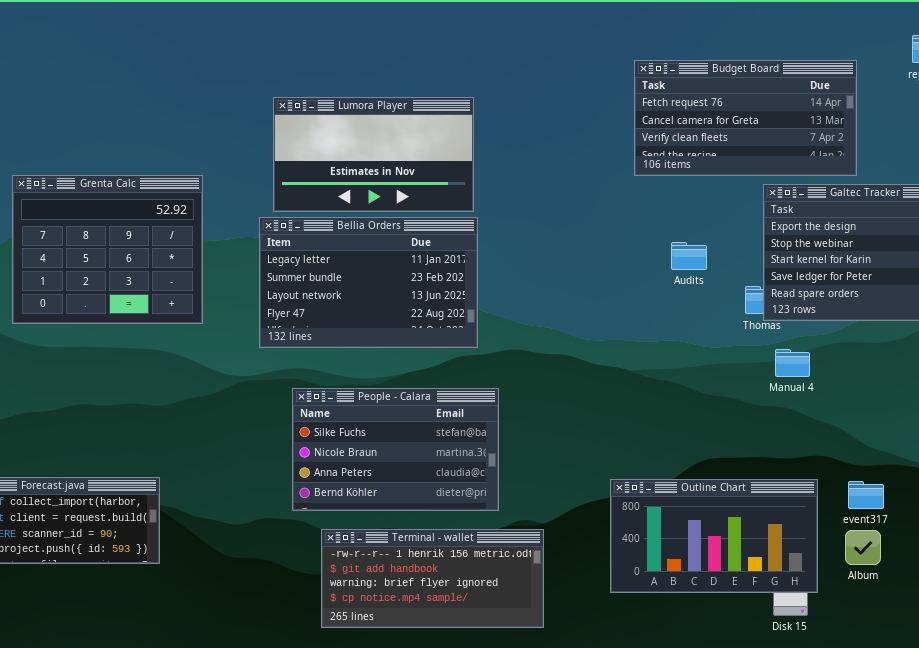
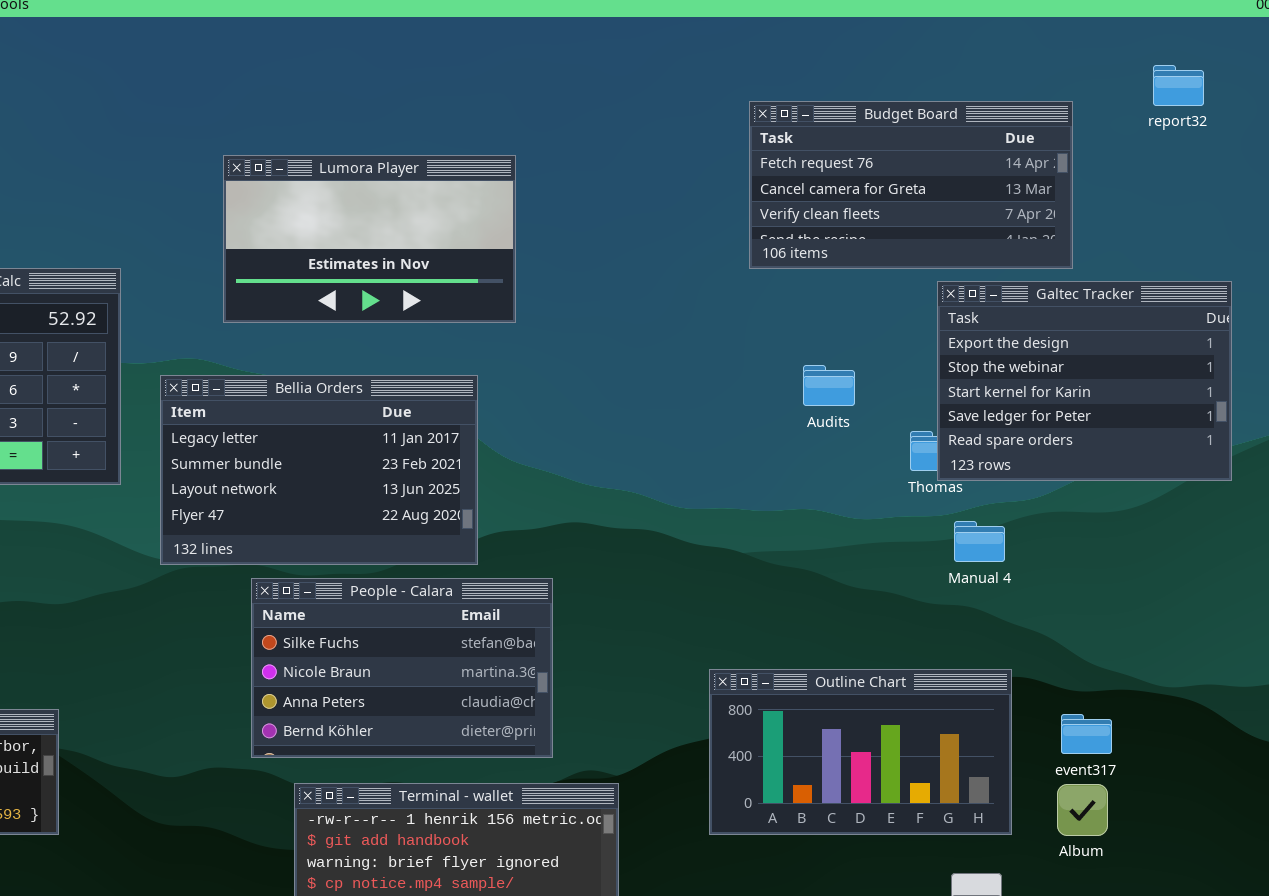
Bellia Orders: [259,217,478,348] -> [160,375,478,565], moved
Outline Chart: [610,479,818,593] -> [709,669,1012,835], moved

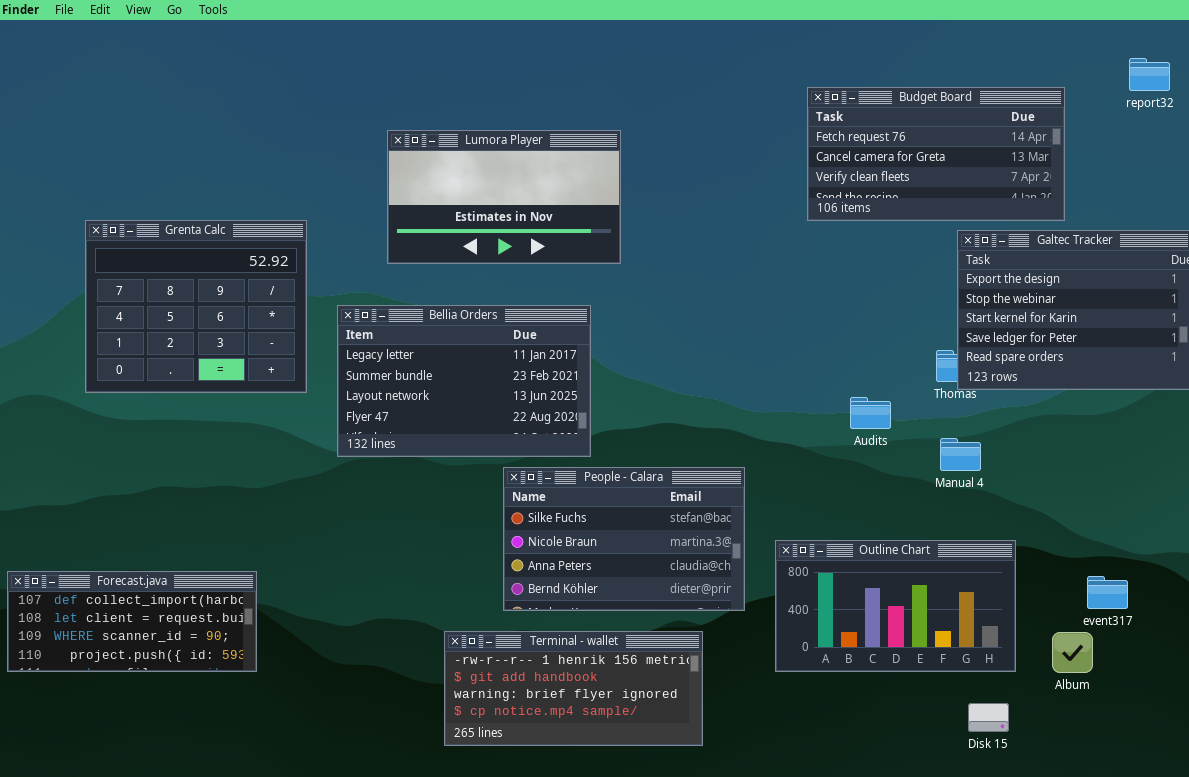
Audits: [803,365,855,406] -> [850,397,891,429], moved
Manual 4: [954,521,1005,562] -> [940,438,981,471], moved
People - Calara: [251,578,553,758] -> [503,467,745,611], moved
event317: [1061,714,1112,754] -> [1087,576,1128,609], moved

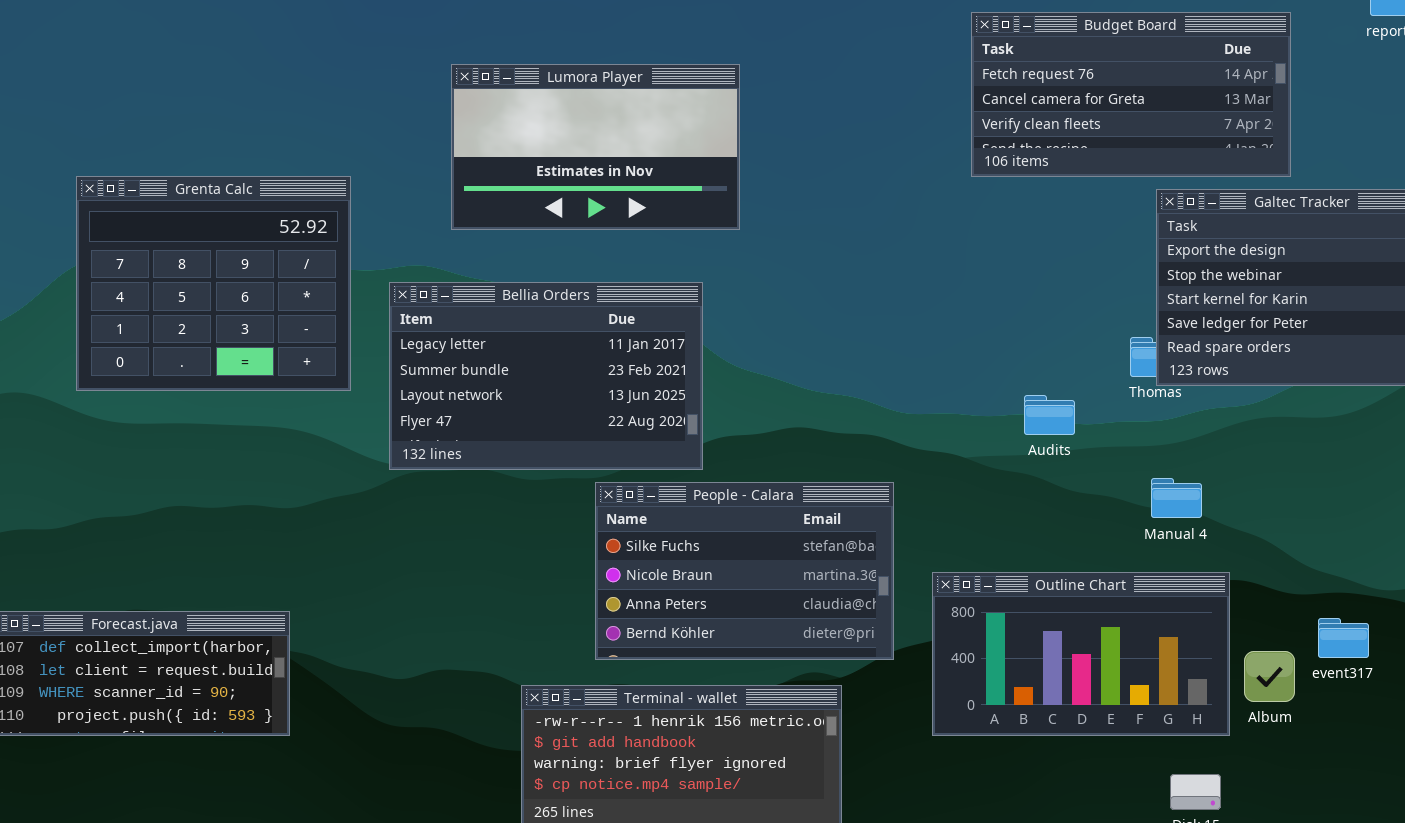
Manual 4: [940,438,981,471] -> [1151,478,1202,518], moved
Album: [1052,632,1093,673] -> [1244,651,1295,702], moved

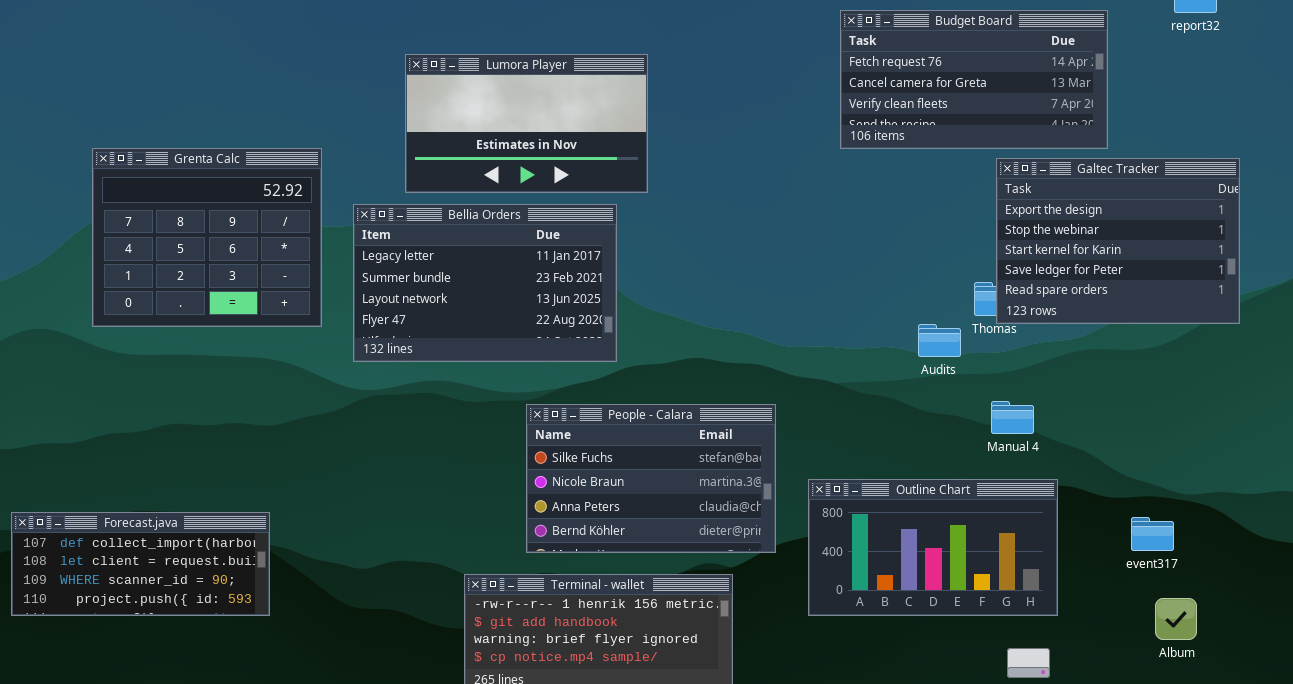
Bellia Orders: [389,282,703,470] -> [353,204,617,362], moved
Audits: [1024,395,1075,435] -> [918,324,961,357], moved
Album: [1244,651,1295,702] -> [1155,598,1197,640], moved

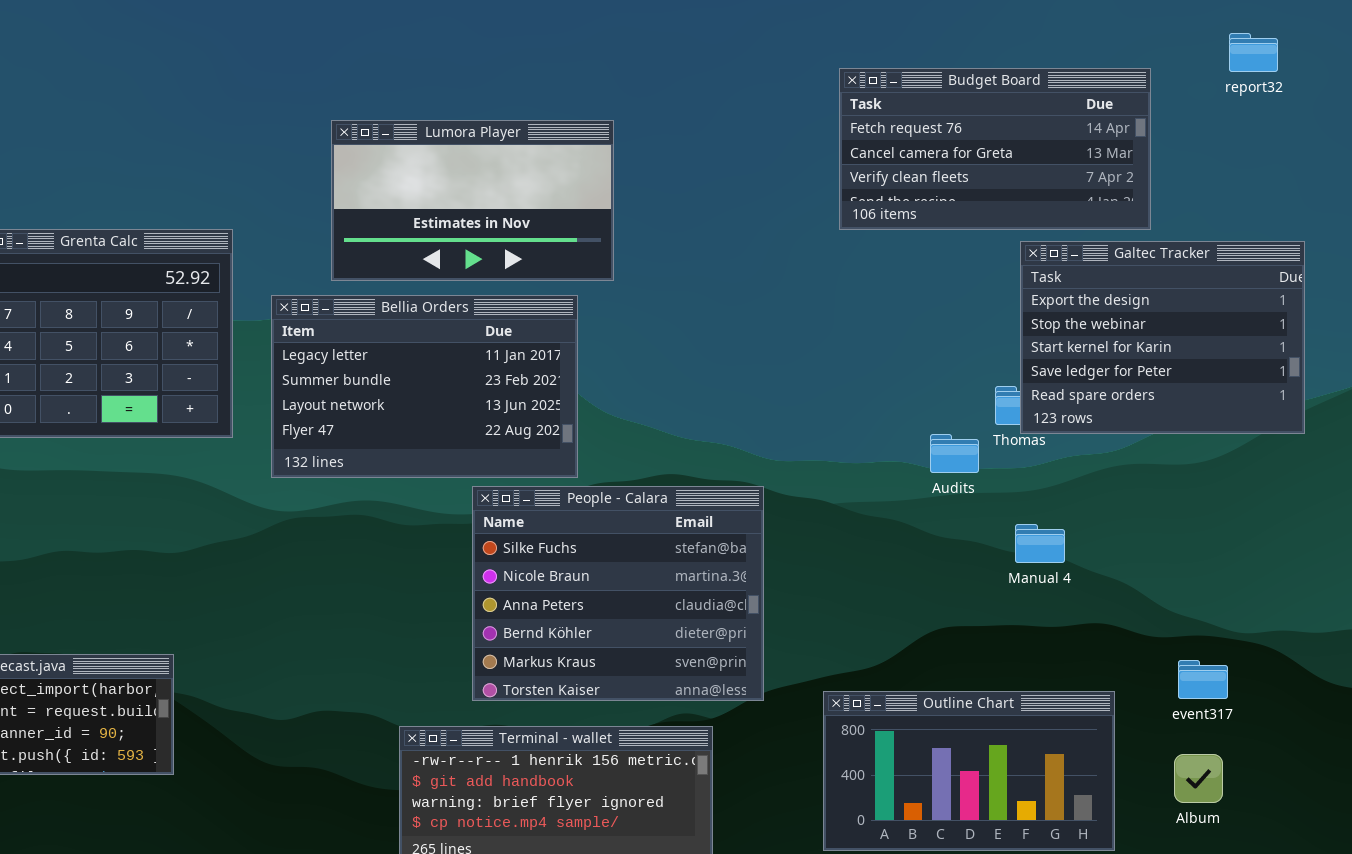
People - Calara: [526,404,776,553] -> [472,486,764,701], resized
Outline Chart: [808,479,1058,616] -> [823,691,1115,851], moved
Album: [1155,598,1197,640] -> [1174,754,1223,803], moved

